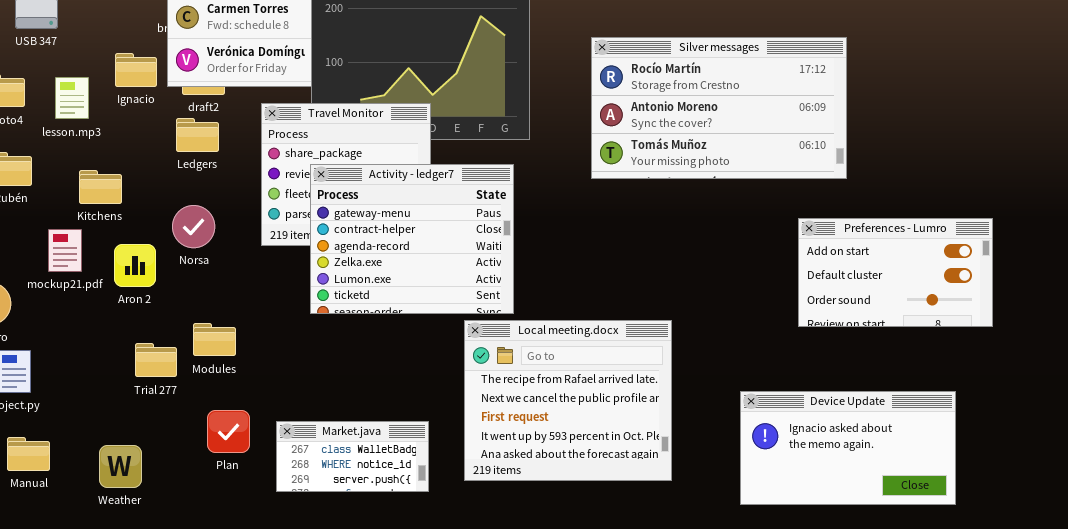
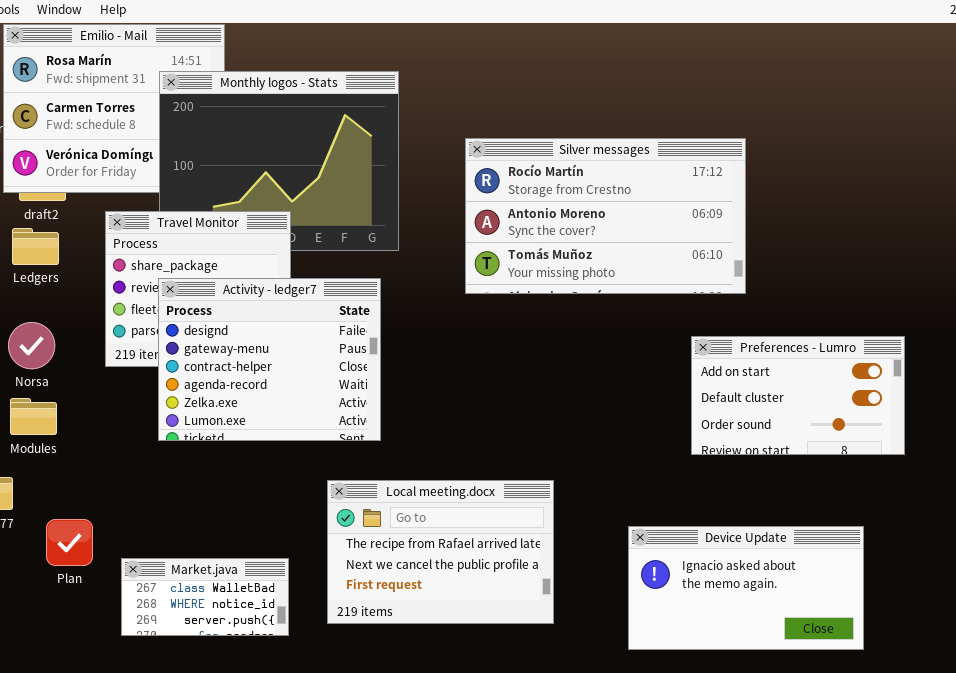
Activity - ledger7: [310,164,514,314] -> [158,278,381,441], scrolled up 1 row
Local meeting.docx: [464,320,672,481] -> [327,480,554,624], resized
Modules: [193,323,236,356] -> [10,398,57,435], moved
Plan: [207,410,250,453] -> [46,519,93,566], moved

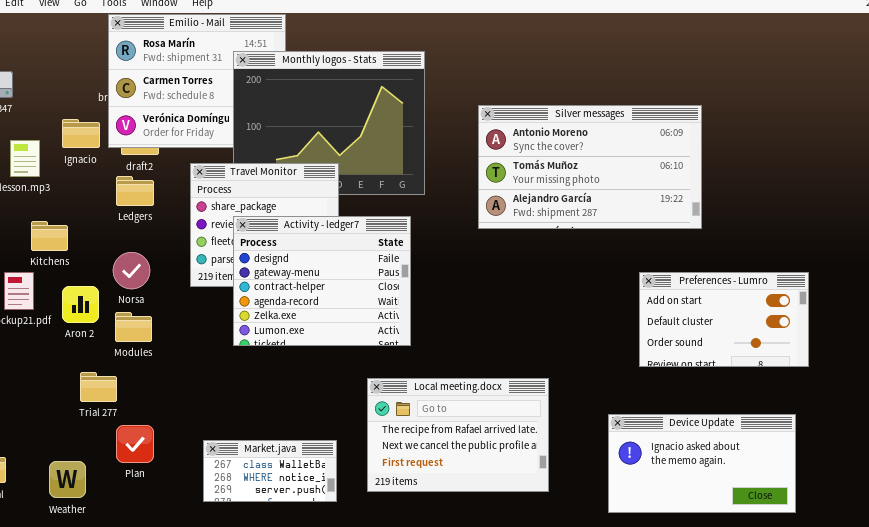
Silver messages: [465,138,746,294] -> [478,105,702,229], scrolled down 1 row
Preferences - Lumro: [691,336,905,455] -> [639,272,809,367], moved
Plan: [46,519,93,566] -> [116,425,154,463], moved

